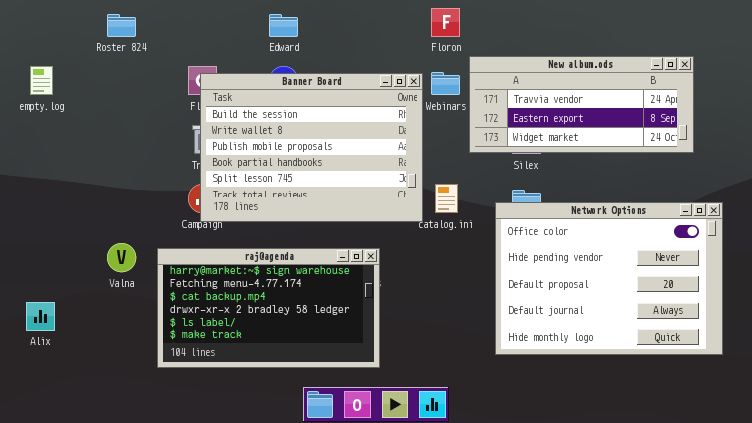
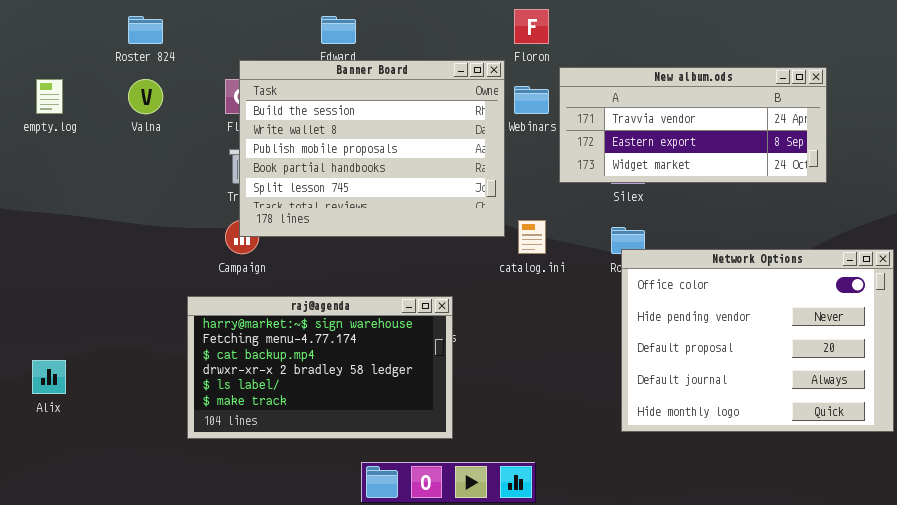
Banner Board: [200,73,423,222] -> [239,60,505,237], moved
Network Options: [495,202,723,355] -> [621,249,894,432], moved
Valna: [107,243,136,272] -> [128,79,163,114], moved

